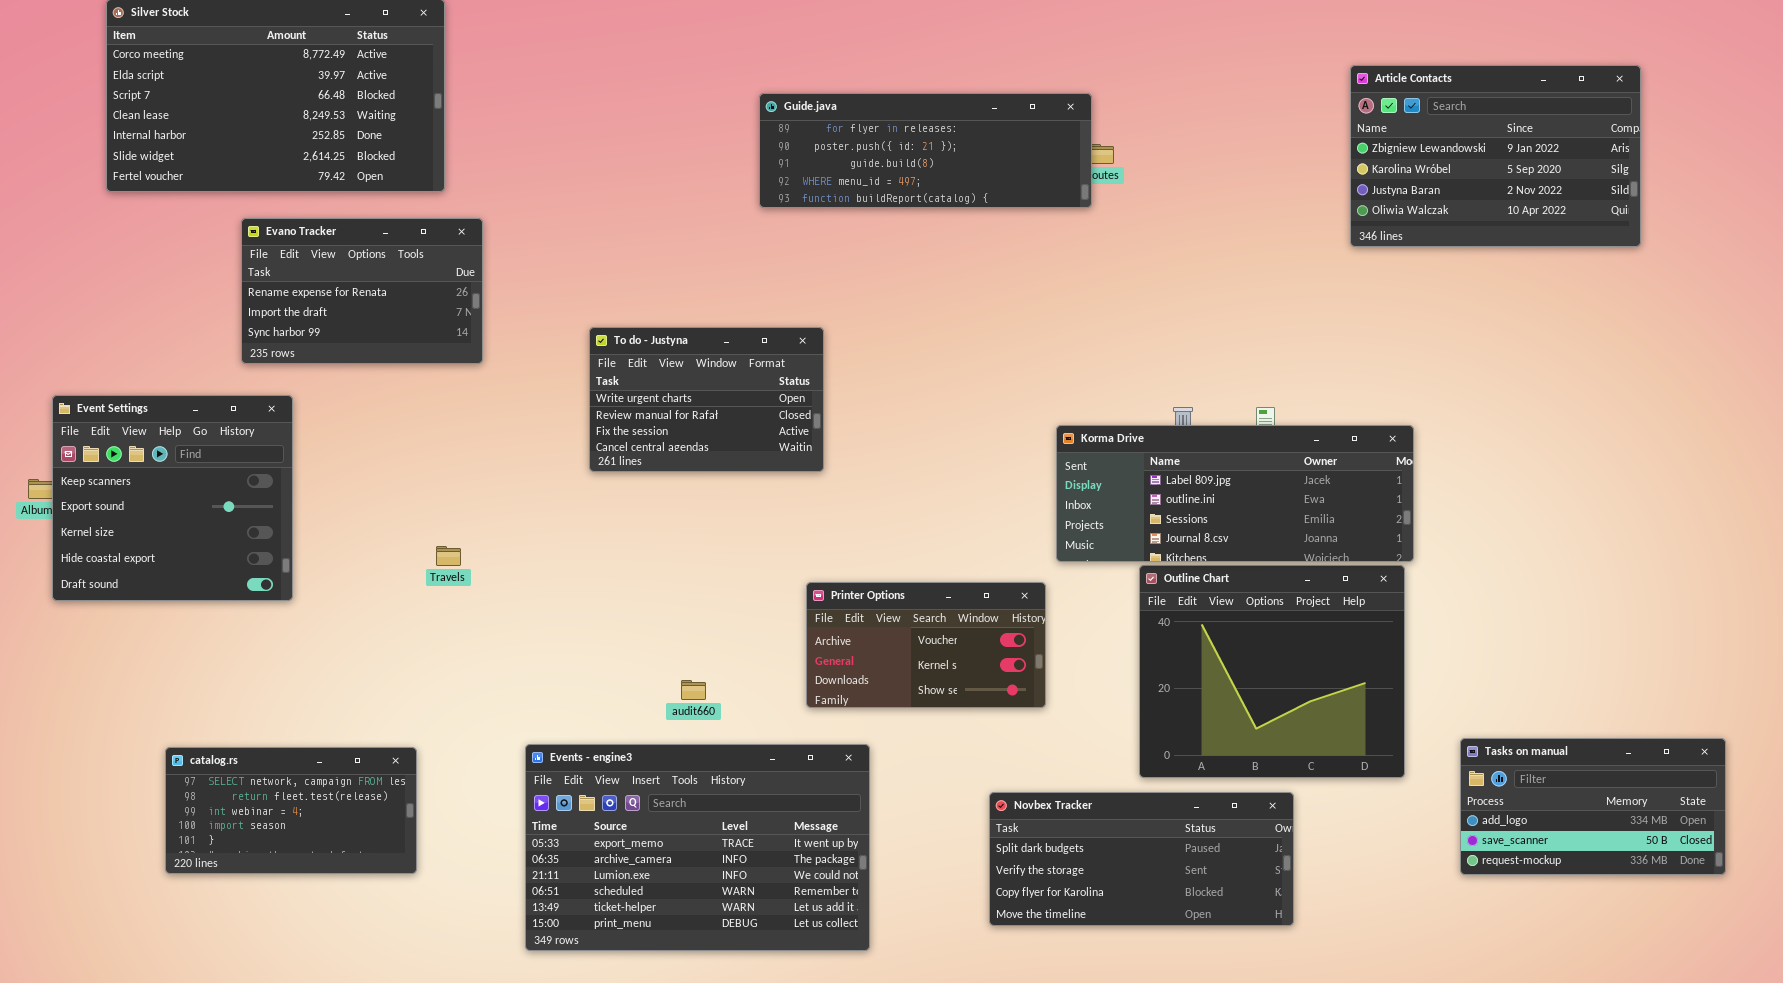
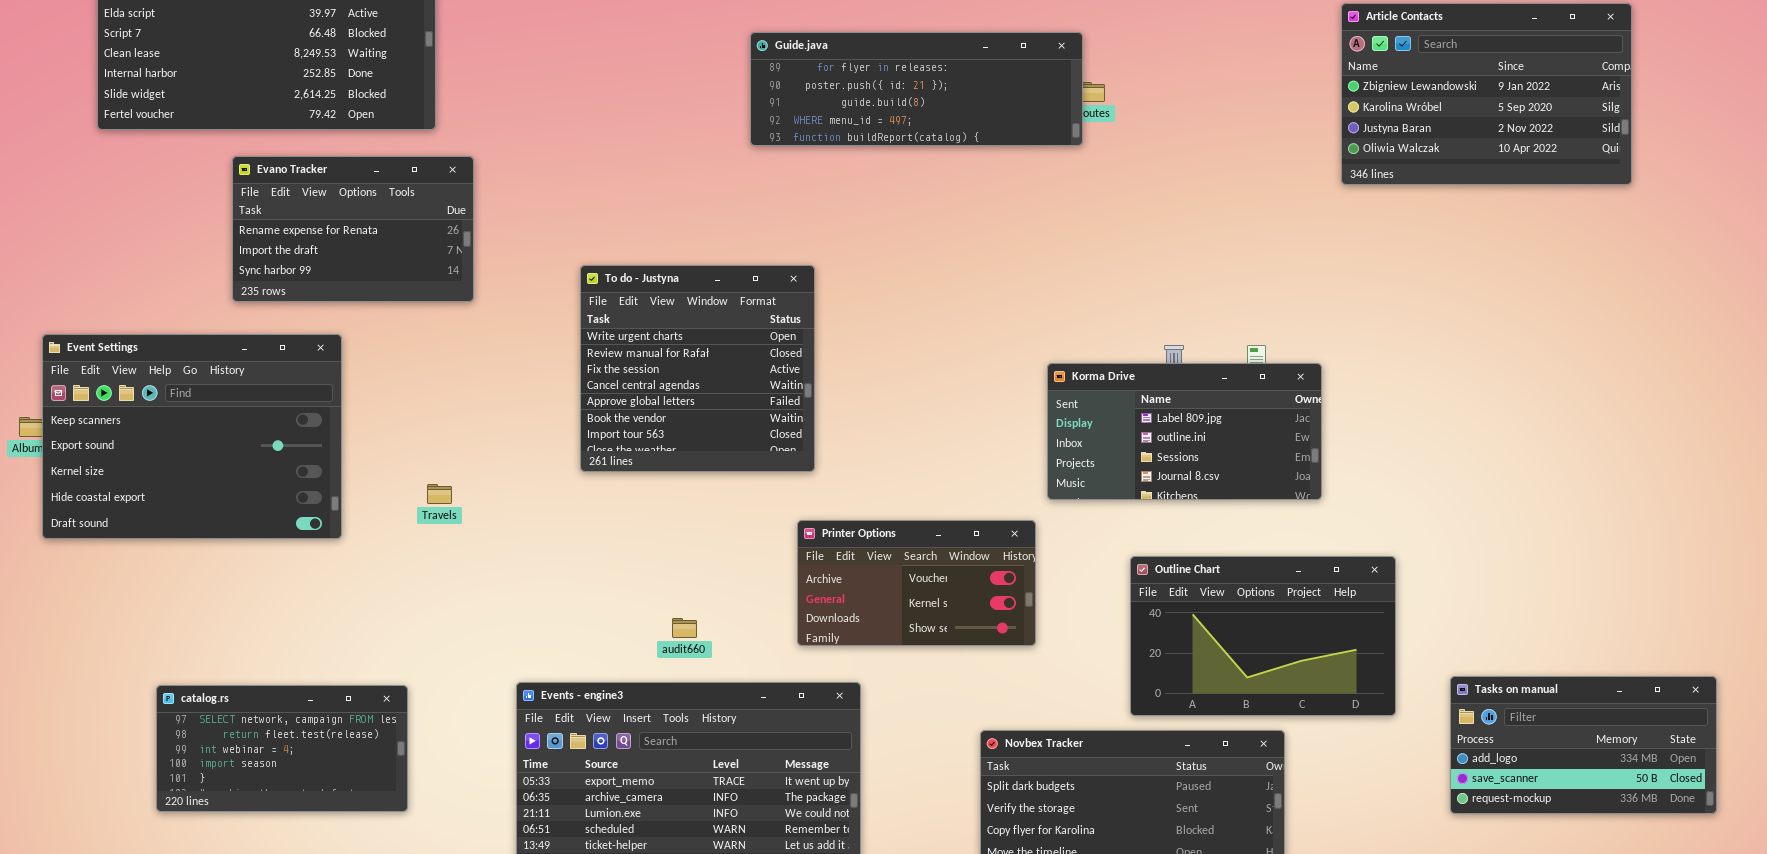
To do - Justyna: [589,327,824,472] -> [580,265,815,472], resized
Event Settings: [52,395,293,601] -> [42,334,342,539], resized
Korma Drive: [1056,425,1414,562] -> [1047,363,1322,500], resized
Outline Chart: [1139,565,1405,778] -> [1130,556,1396,716], resized

